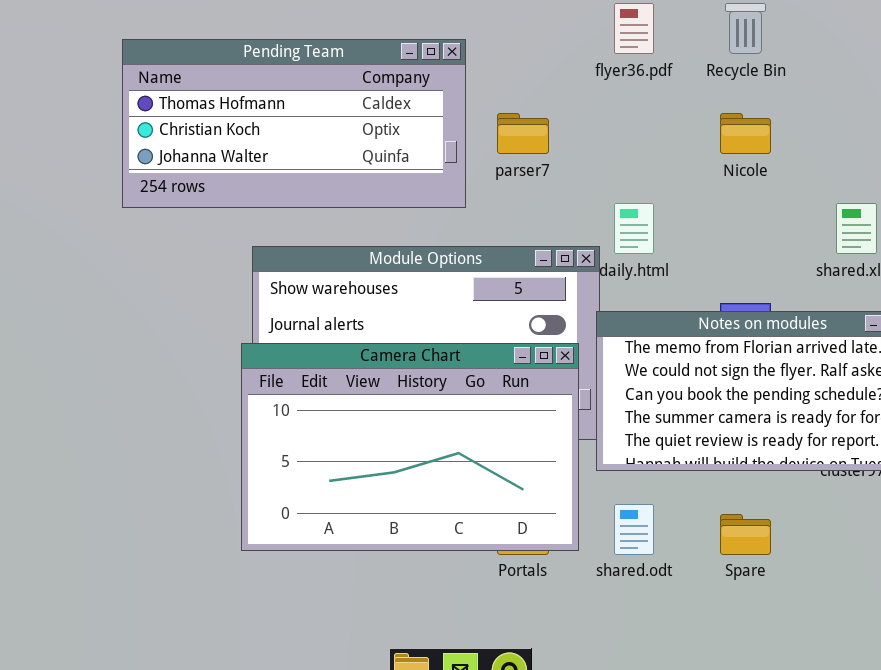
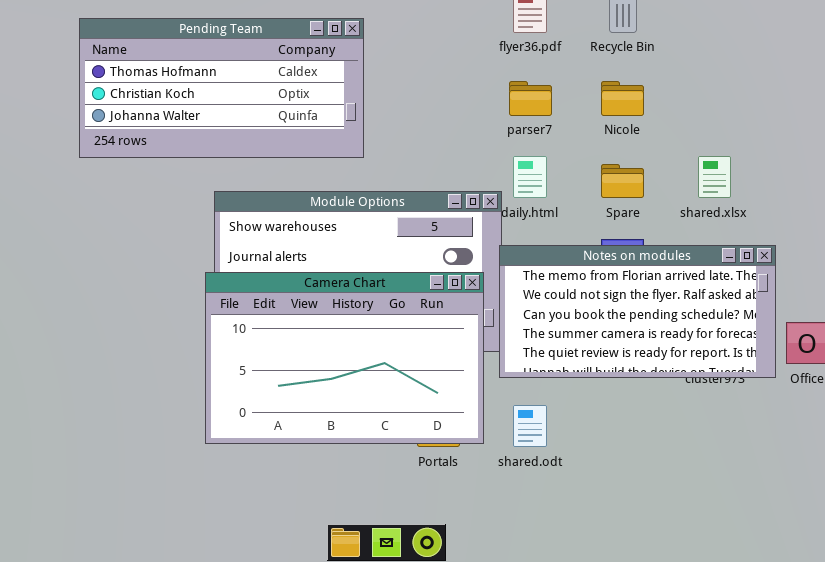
Pending Team: [122,39,466,208] -> [79,18,364,158], moved
parser7: [497,113,549,154] -> [509,81,552,116], moved
Spare: [720,514,771,555] -> [601,164,644,198], moved

